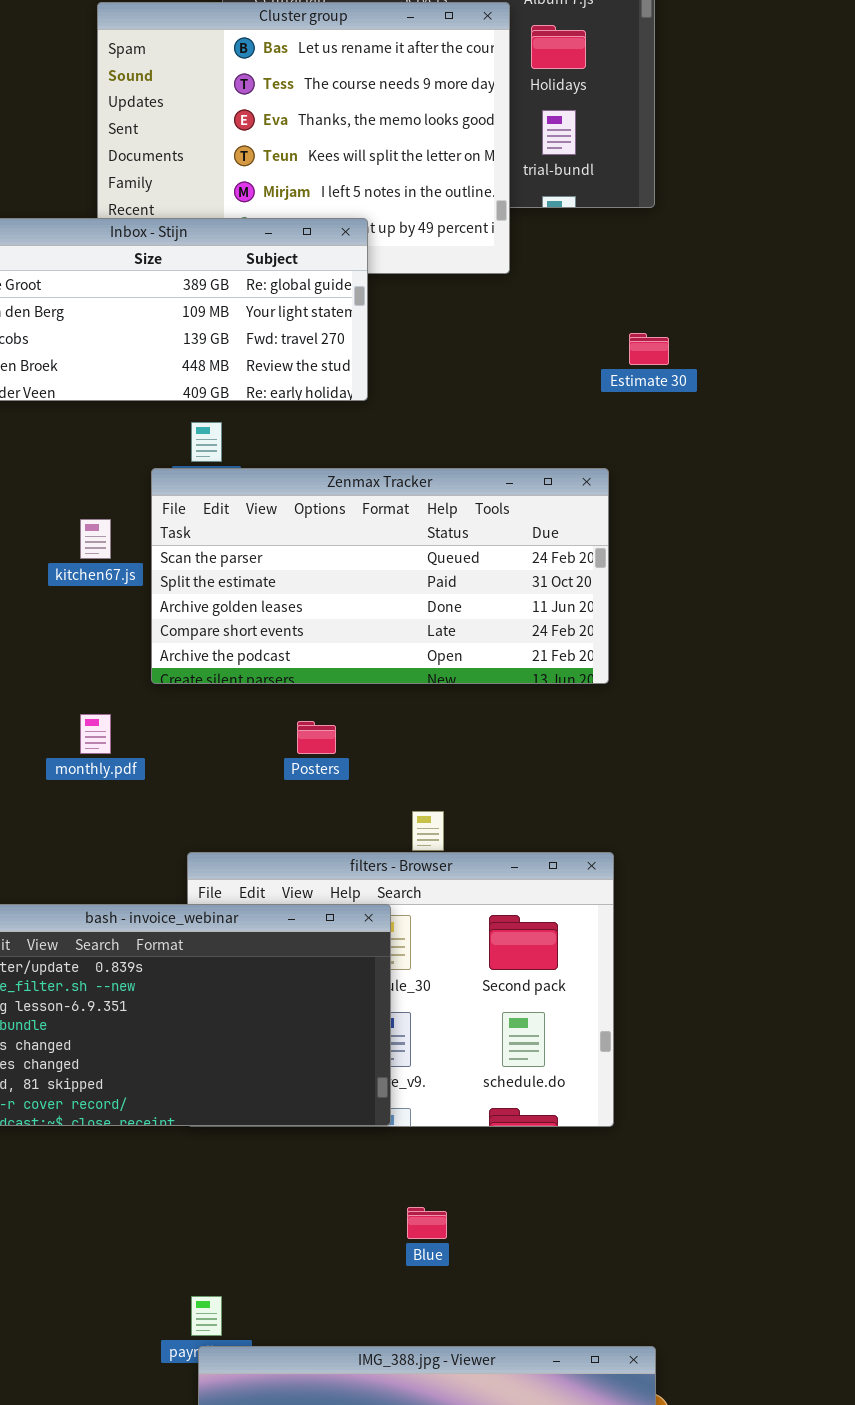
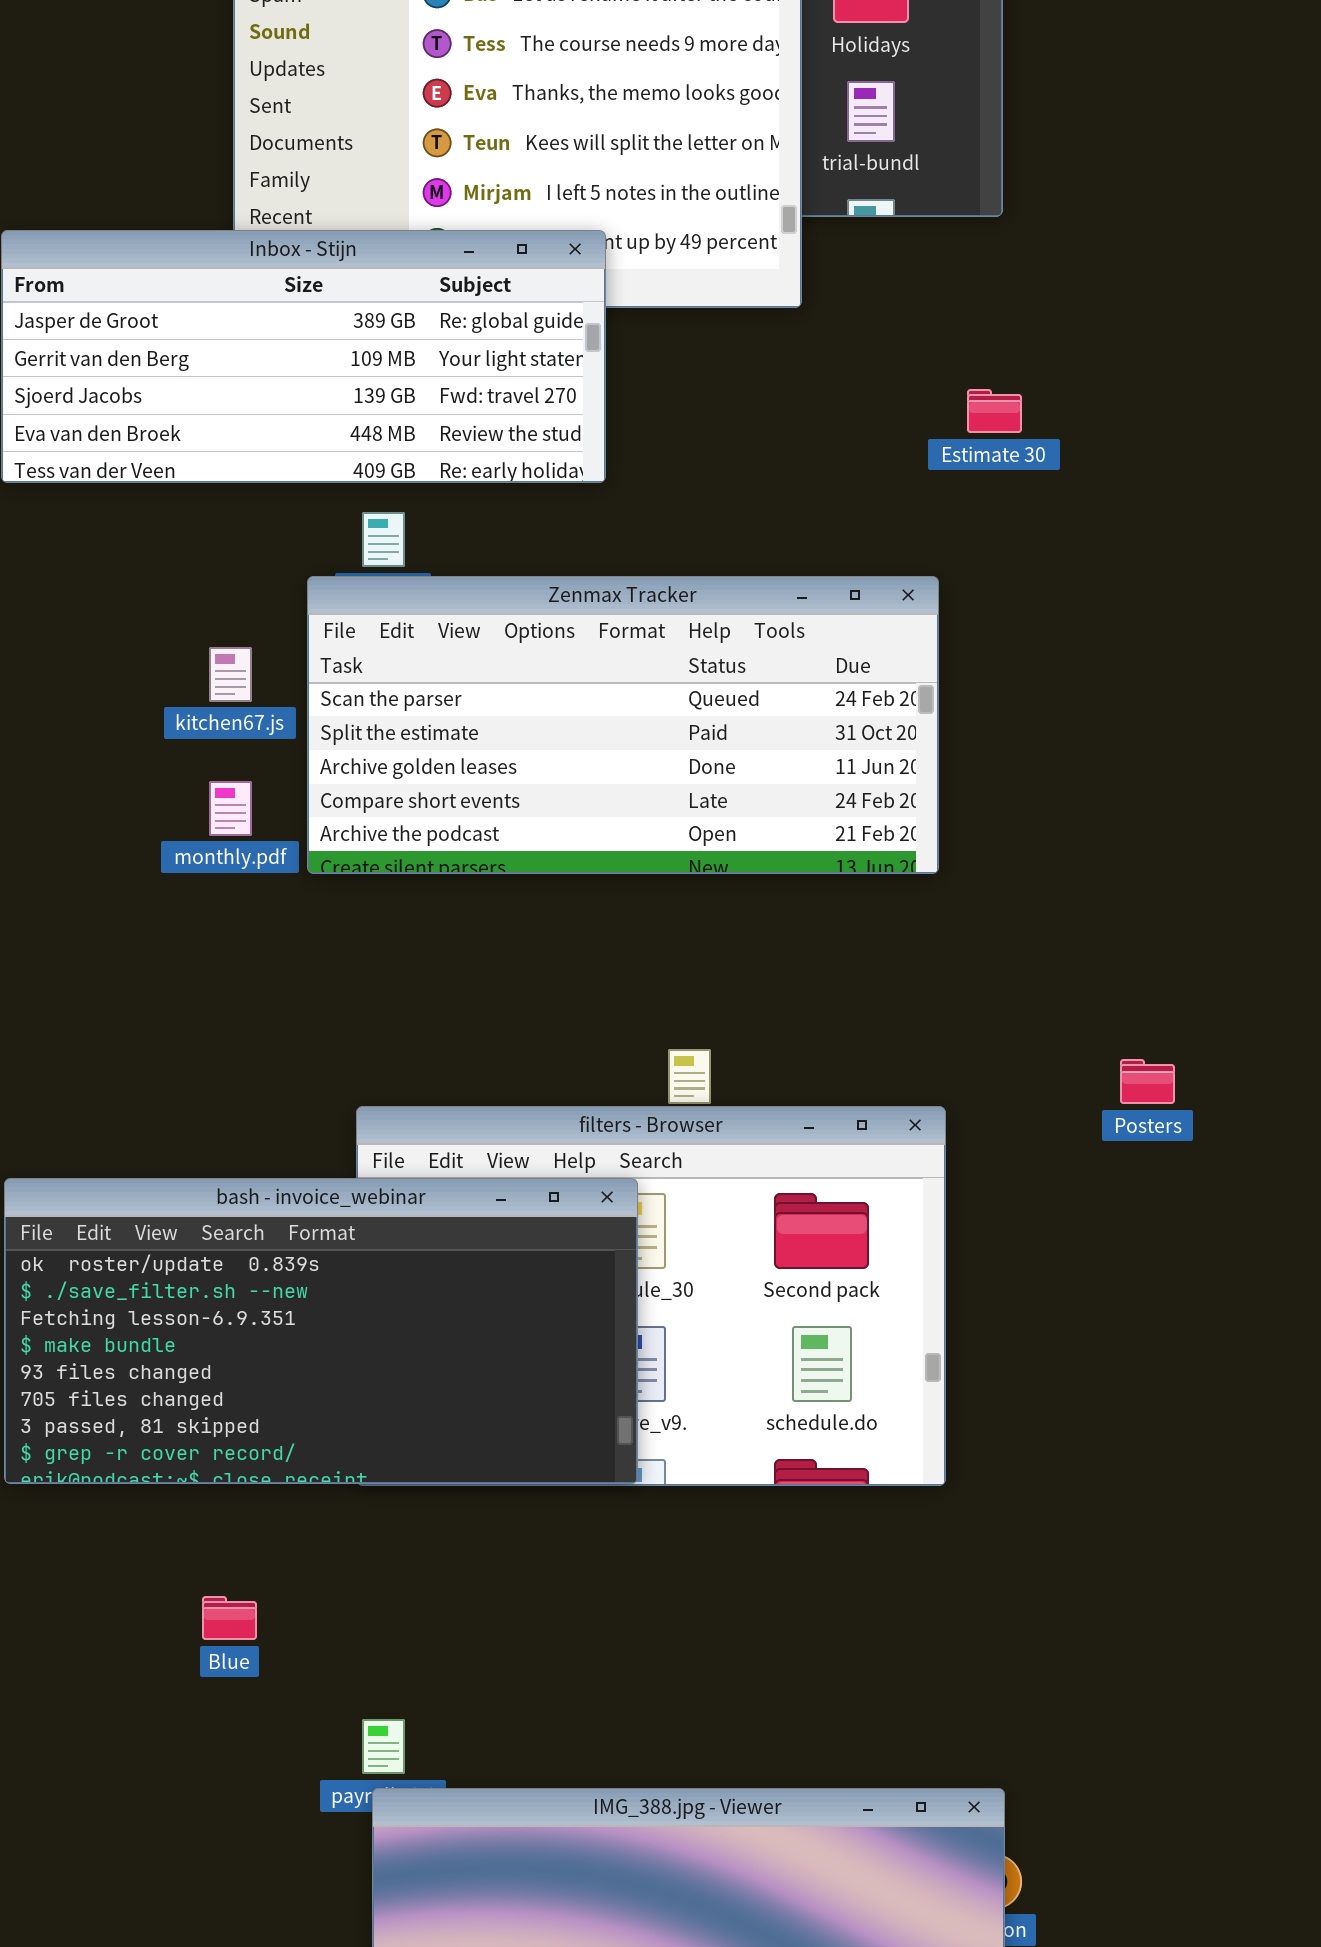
monthly.pdf: [80,714,111,754] -> [209,781,252,836], moved
Posters: [297,721,336,754] -> [1120,1059,1175,1104], moved
Blue: [407,1207,447,1239] -> [202,1596,257,1640], moved

